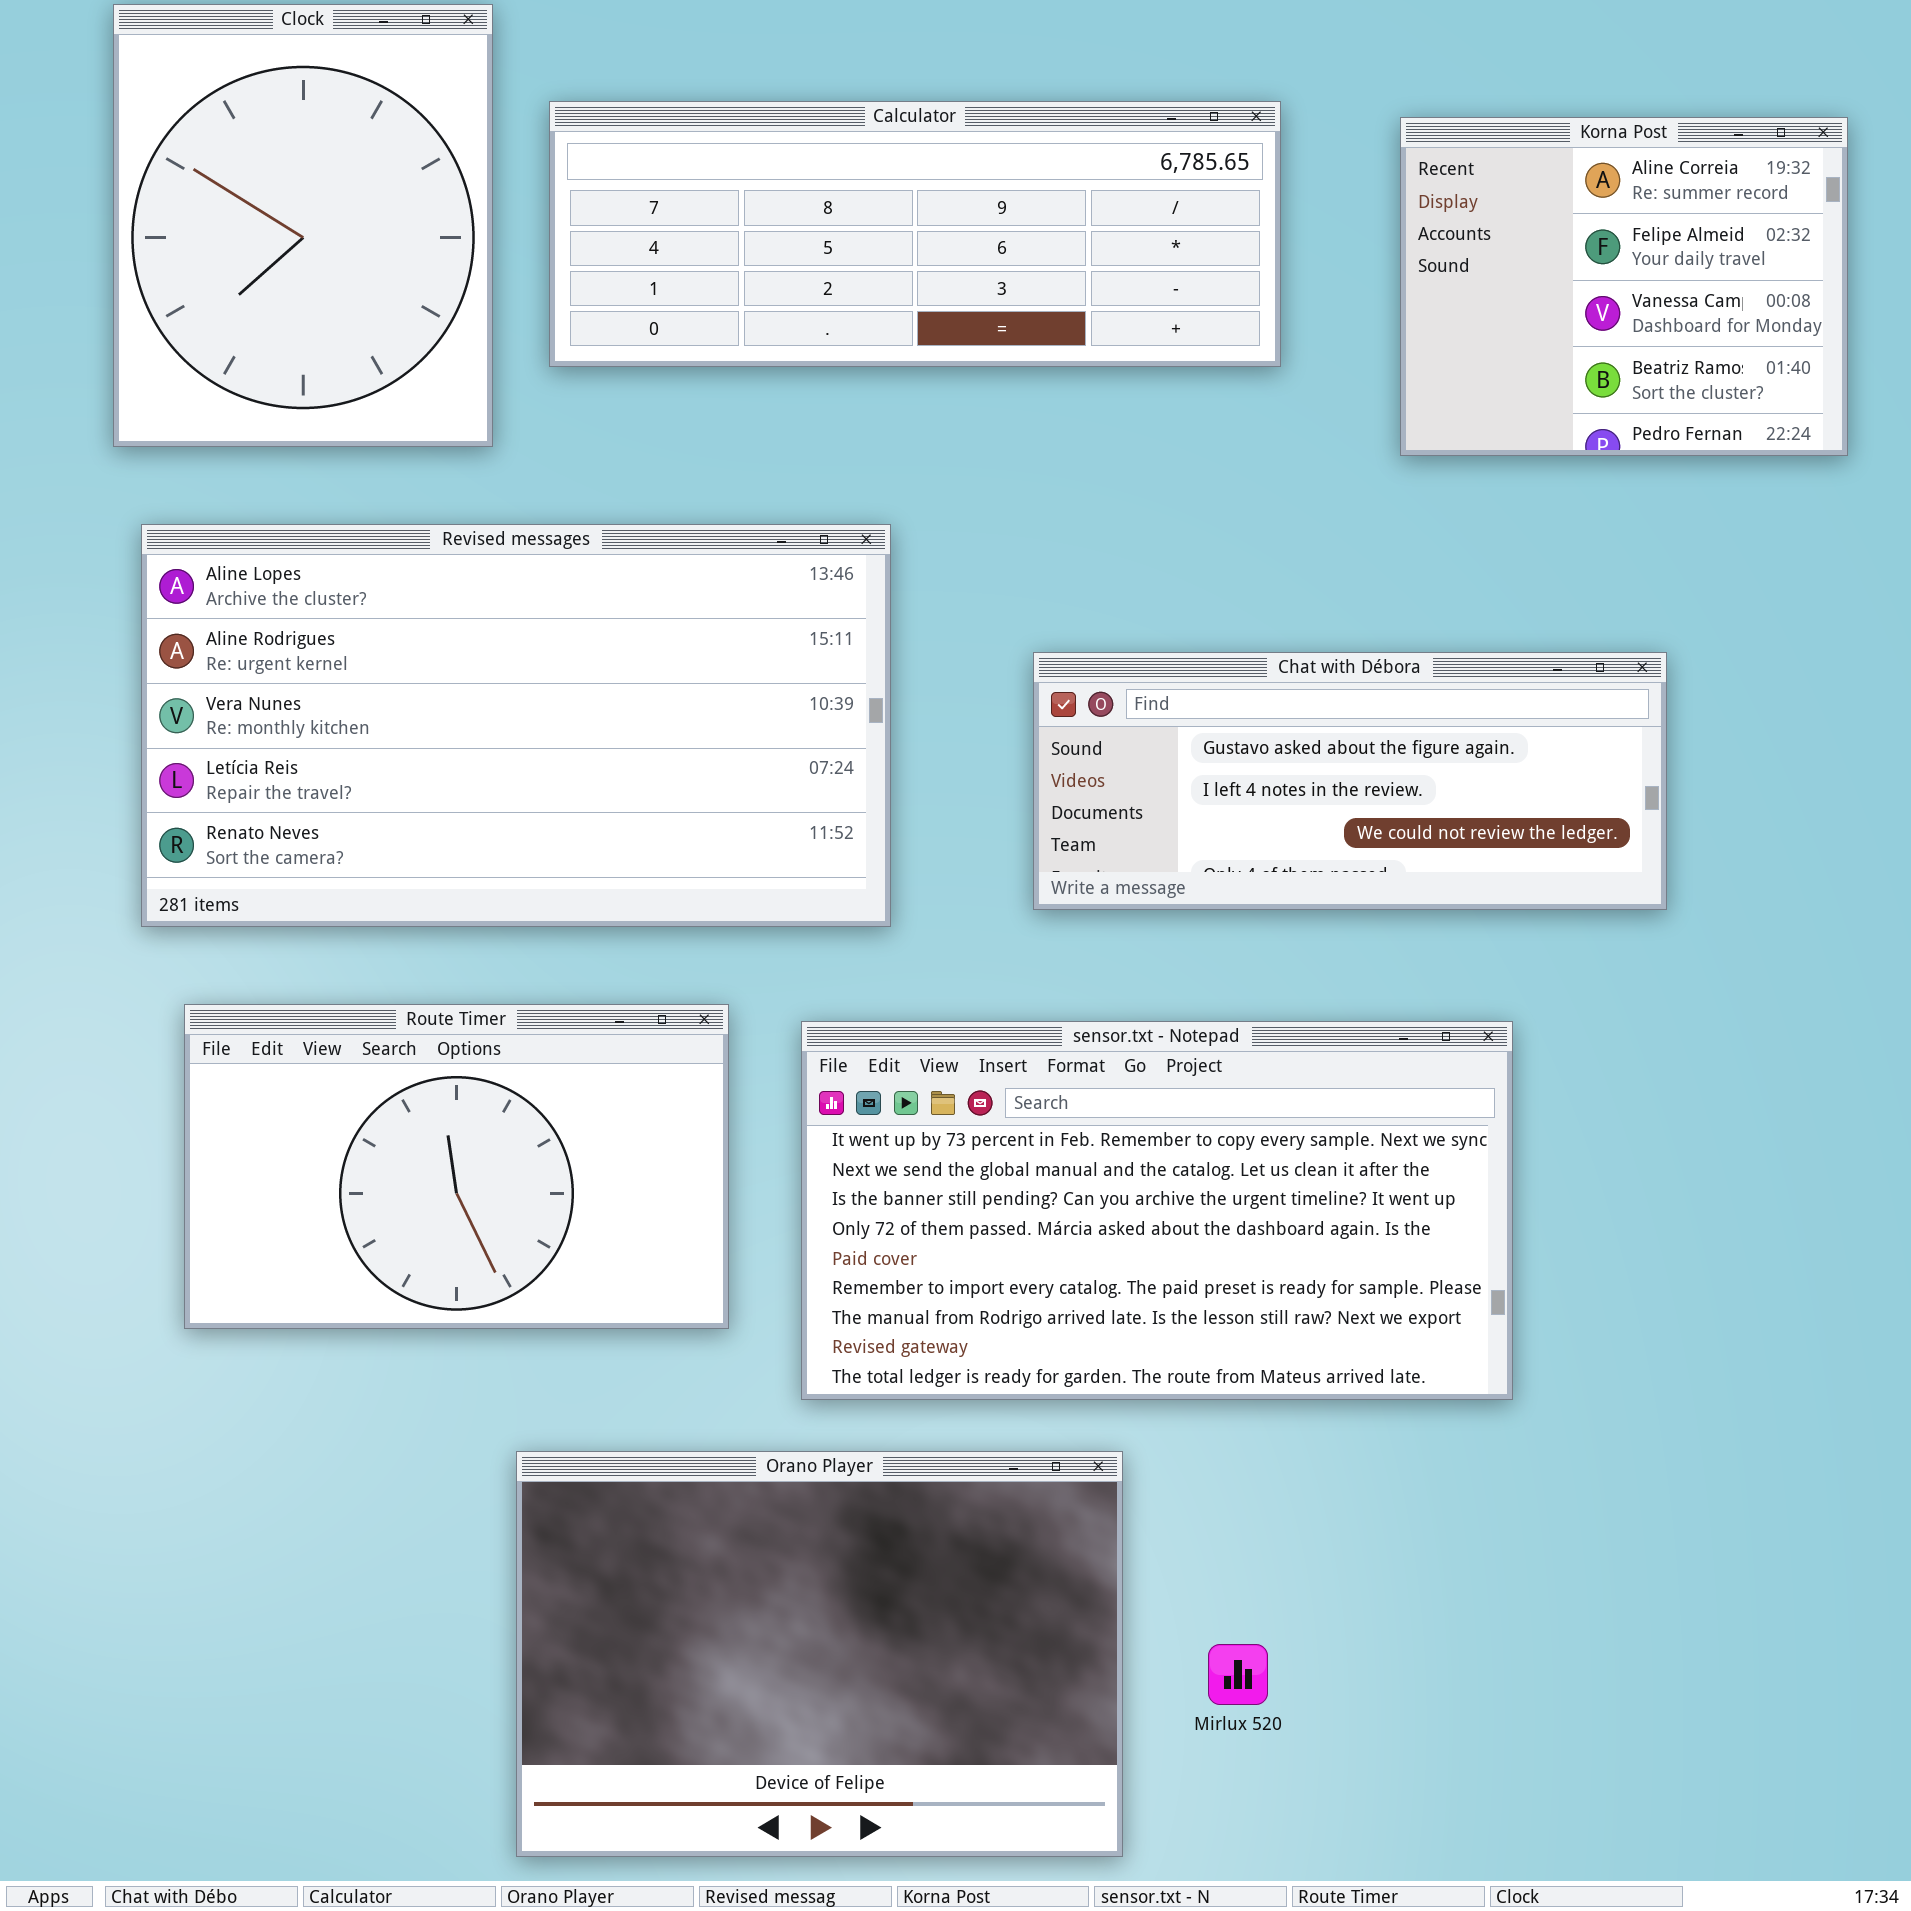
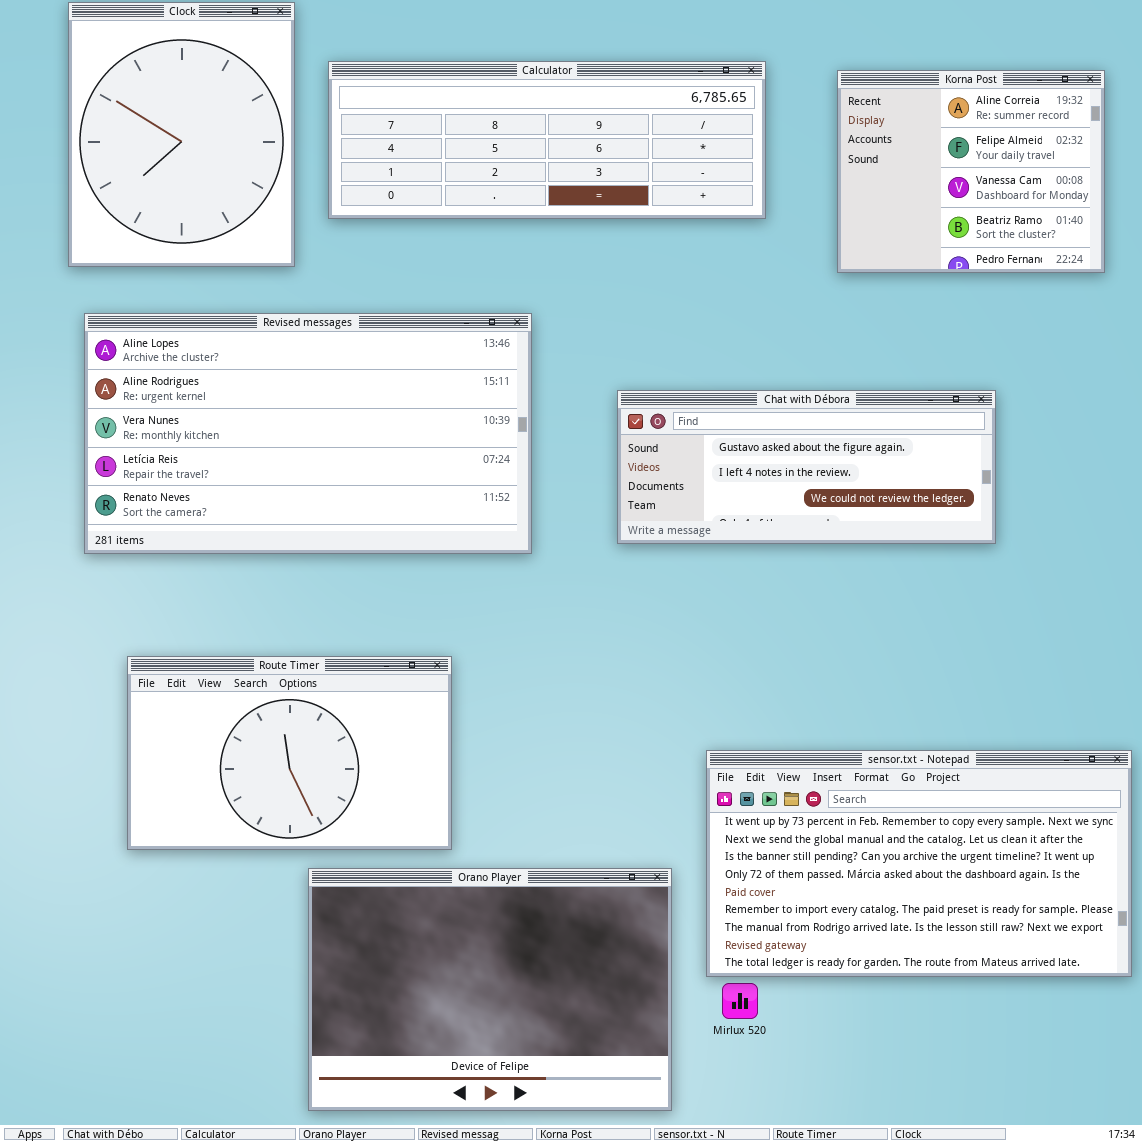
Route Timer: [184,1004,729,1329] -> [127,656,452,850], moved
sensor.txt - Notepad: [801,1021,1513,1400] -> [706,750,1132,977], moved

